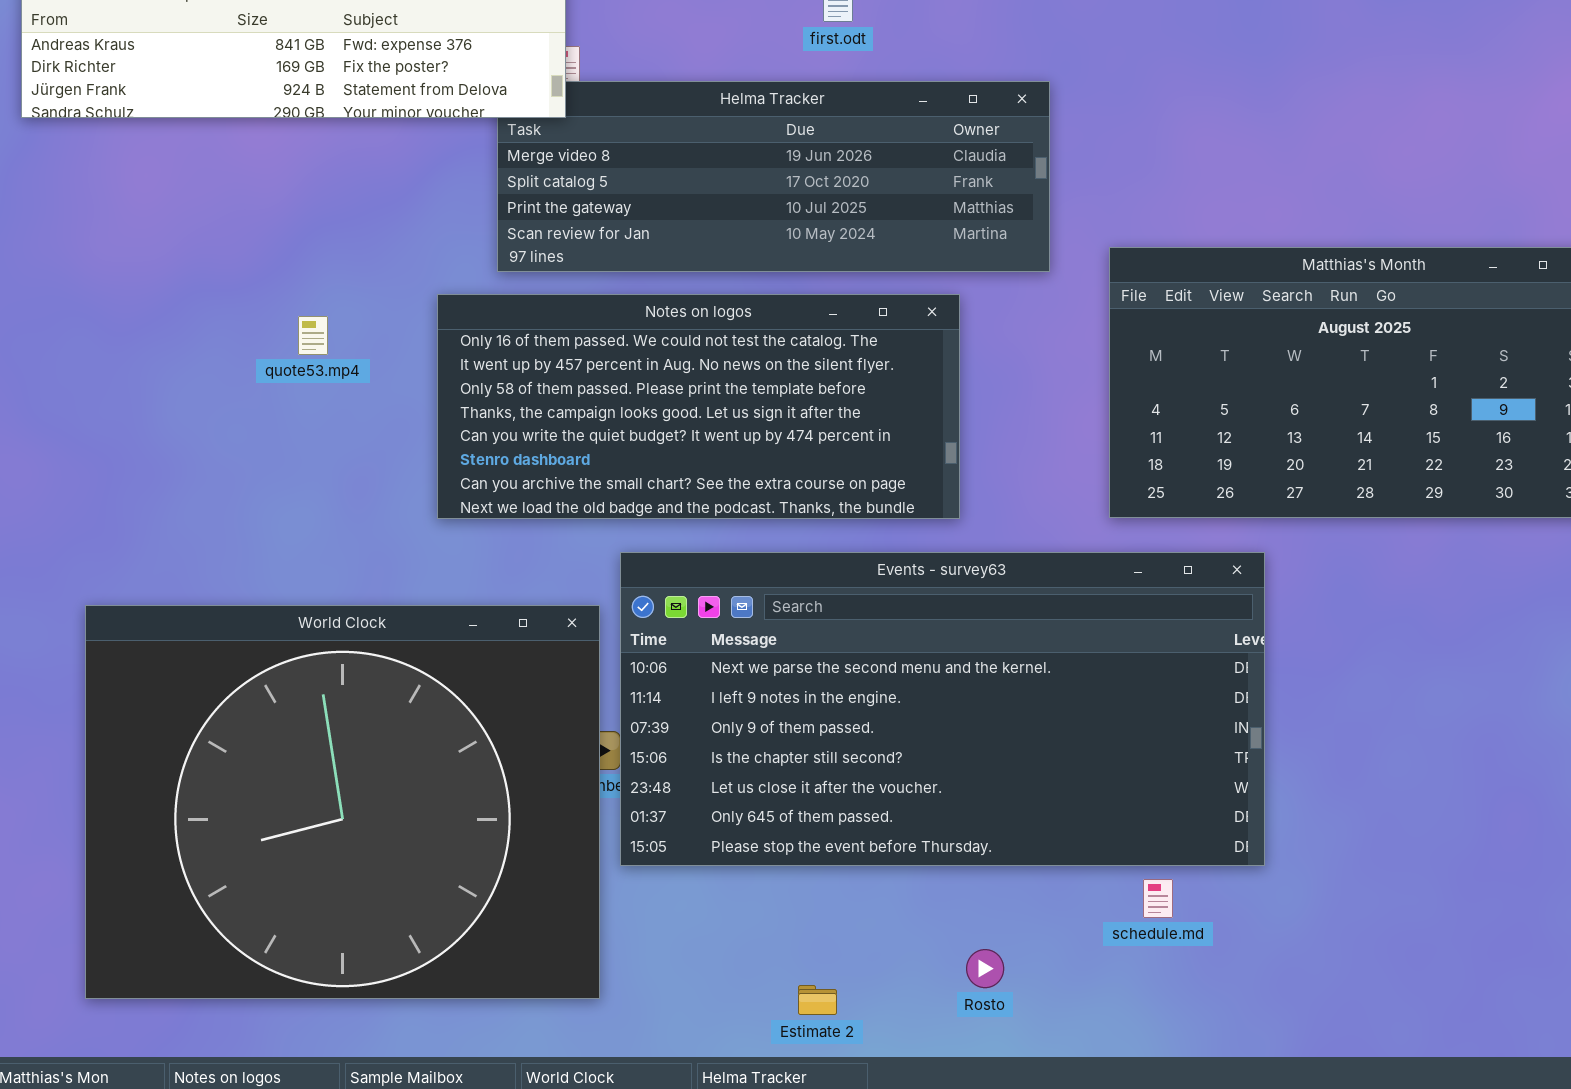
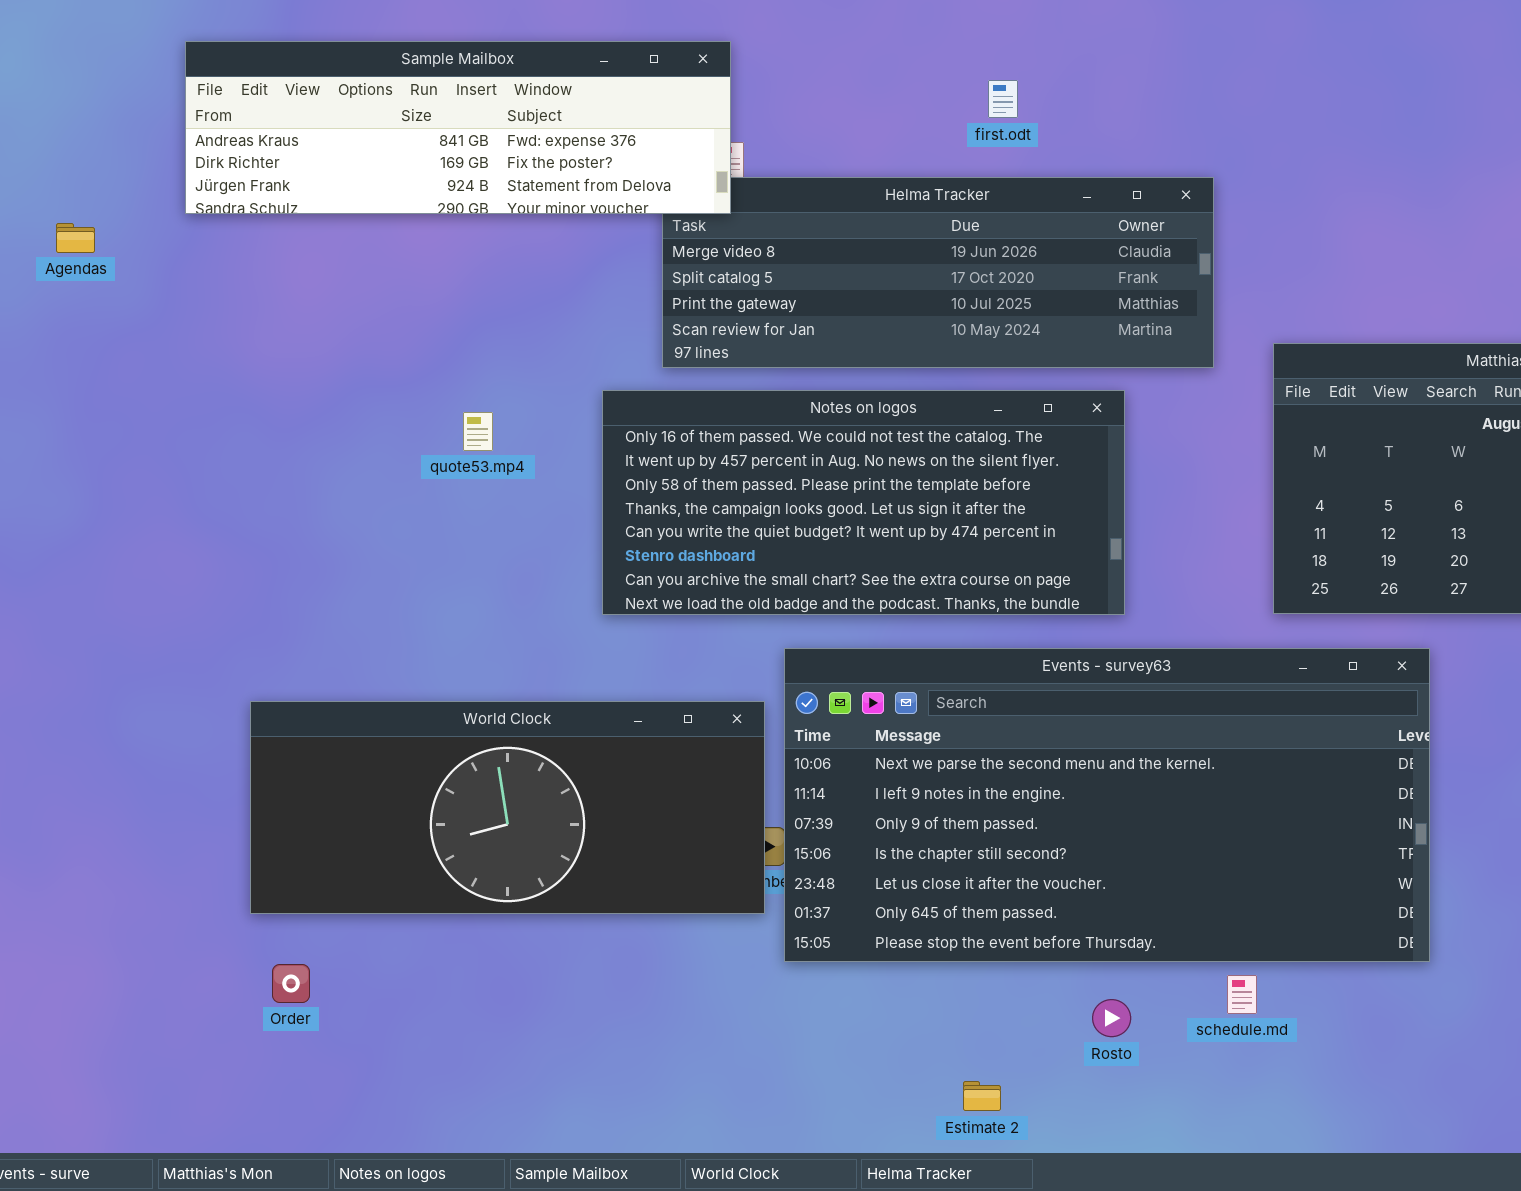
World Clock: [85,605,600,999] -> [250,701,765,914], resized
schedule.md: [1143,879,1173,918] -> [1227,975,1257,1014], moved
Rosto: [966,949,1004,988] -> [1092,999,1131,1037], moved

